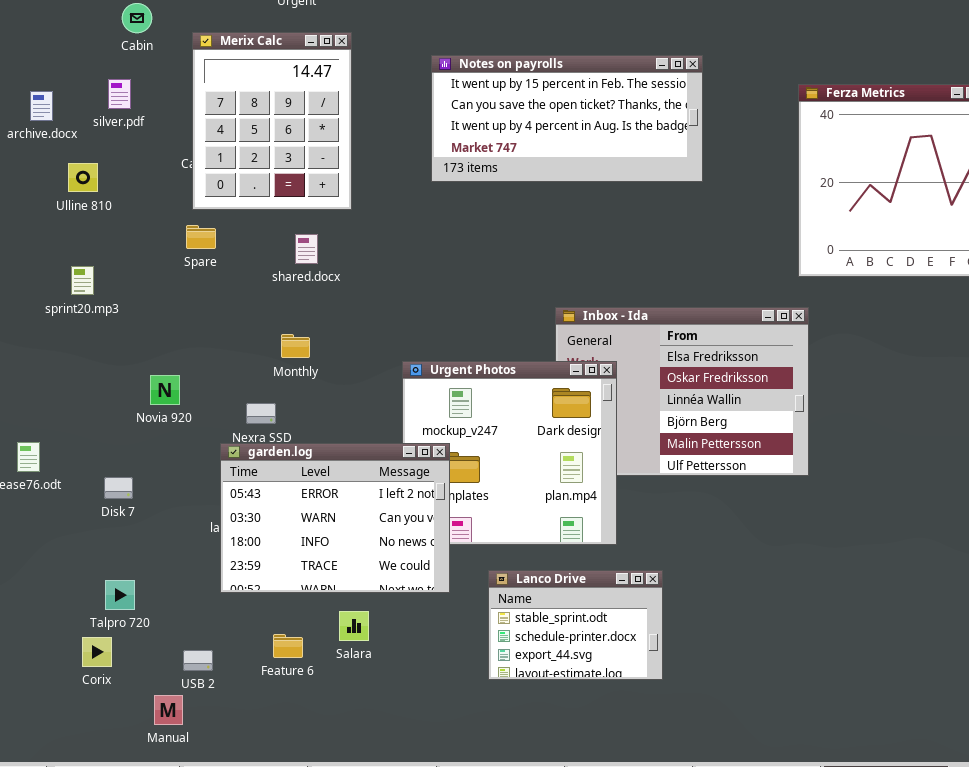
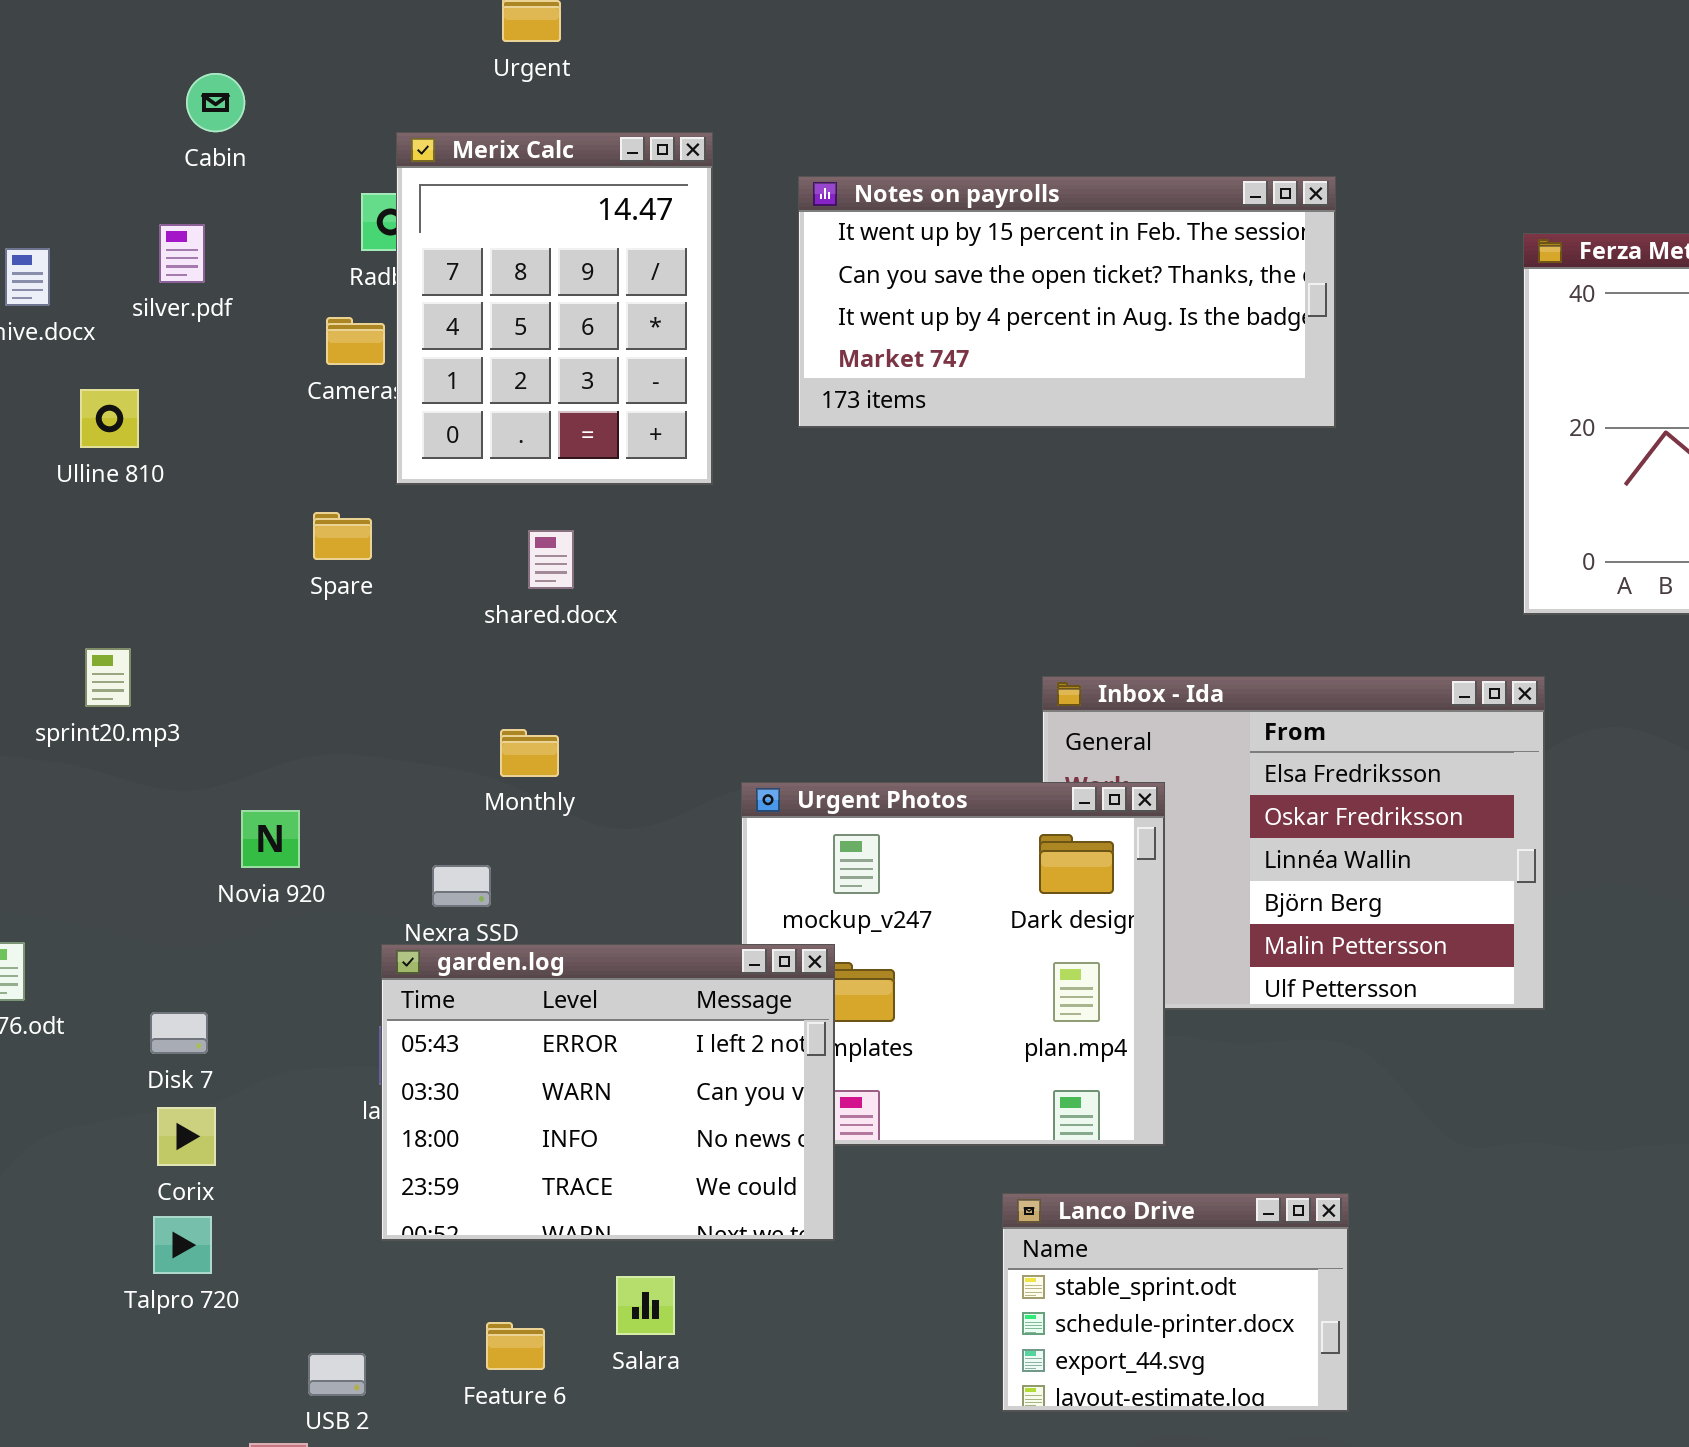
Merix Calc: [192,32,352,210] -> [396,132,713,485], moved
sprint20.mp3: [71,266,94,295] -> [85,648,131,707], moved
Lanco Drive: [488,570,663,680] -> [1002,1193,1349,1412], moved
Corix: [82,637,112,667] -> [157,1107,216,1166], moved

